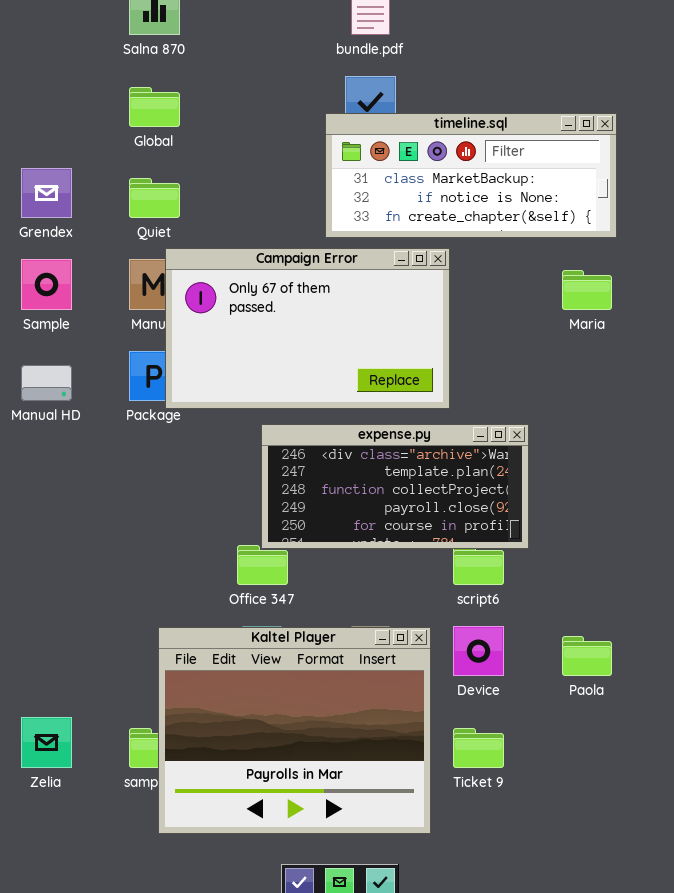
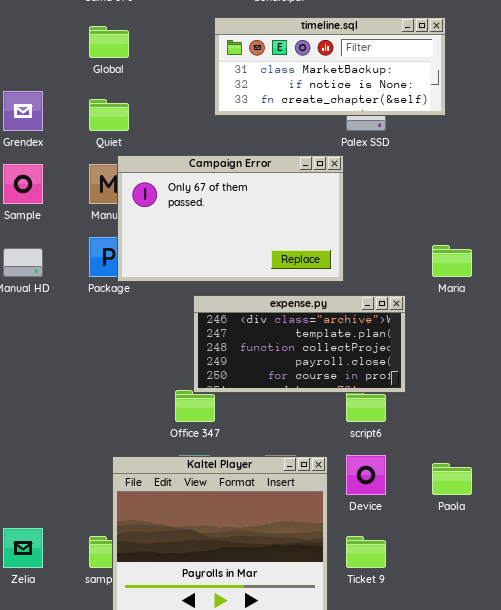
timeline.sql: [325,113,617,238] -> [214,17,446,116], moved
Maria: [562,270,612,310] -> [432,245,472,277], moved

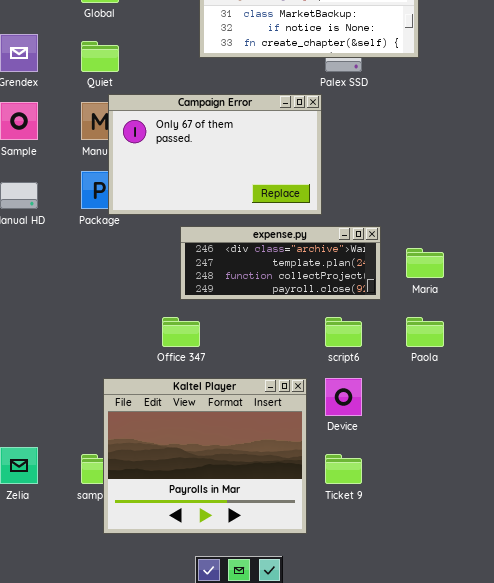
Maria: [432,245,472,277] -> [406,248,444,278], moved
expense.py: [193,295,406,393] -> [180,226,381,300], resized
Paola: [432,463,472,495] -> [406,317,444,347], moved

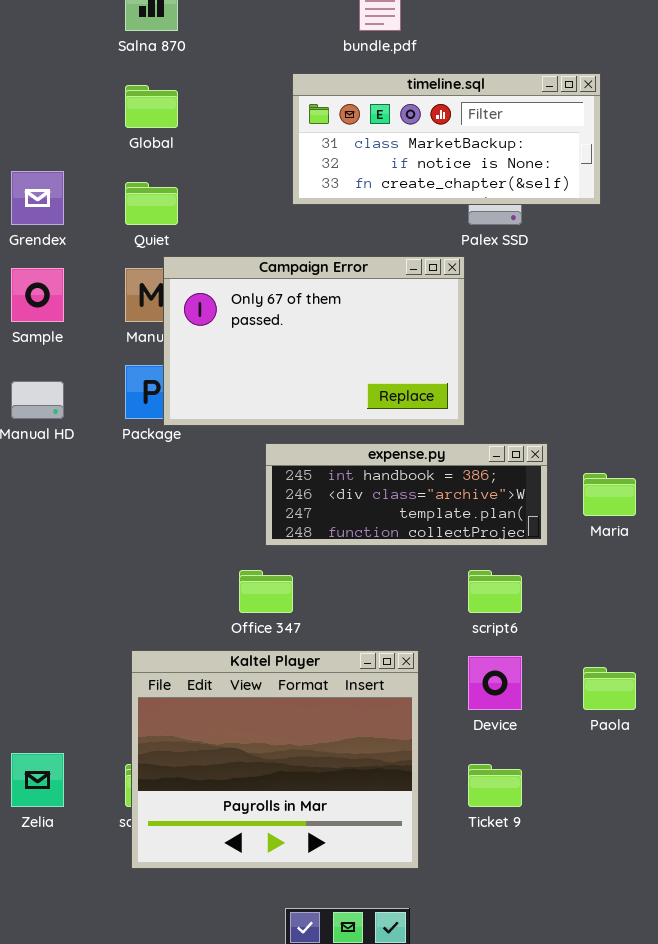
expense.py: [180,226,381,300] -> [265,443,548,546], scrolled up 1 row
Paola: [406,317,444,347] -> [583,667,636,710], moved
Kaltel Player: [103,378,307,534] -> [131,650,419,869], moved

